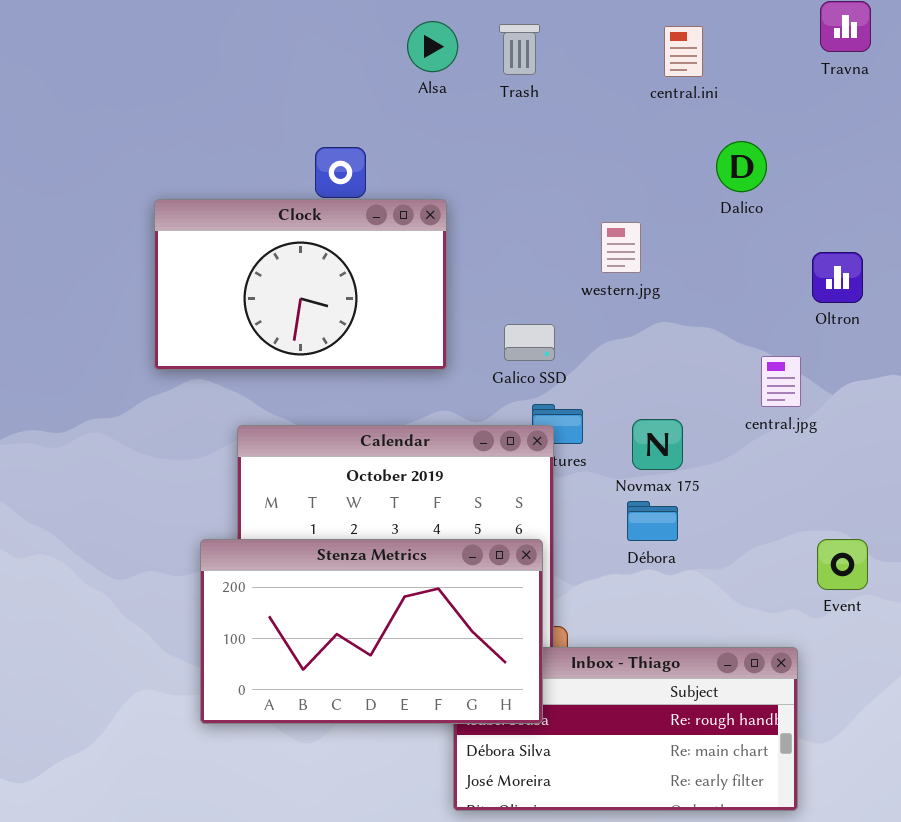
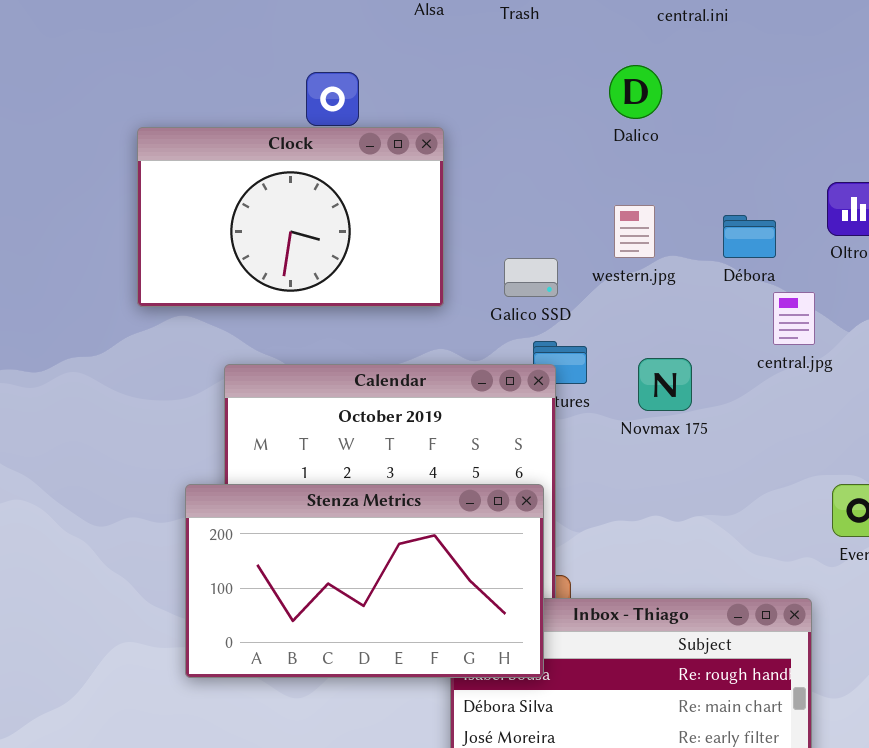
Dalico: [716,141,767,192] -> [609,65,662,119], moved
western.jpg: [601,222,641,273] -> [614,205,655,258], moved
Débora: [627,501,678,541] -> [723,215,776,258], moved

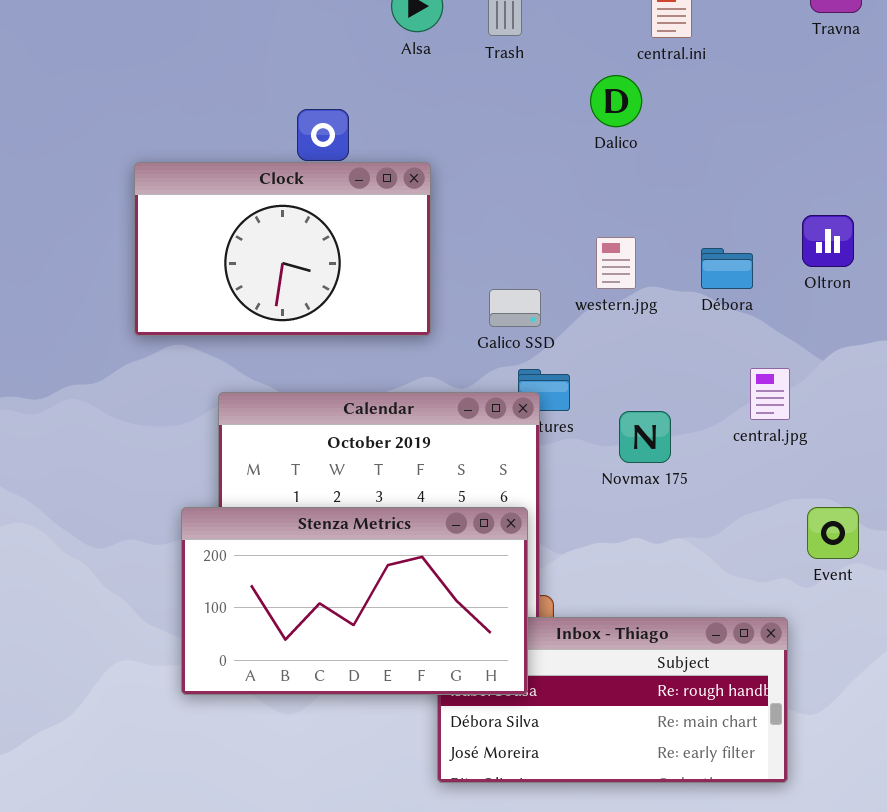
Dalico: [609,65,662,119] -> [590,75,642,127], moved
central.jpg: [773,292,815,345] -> [750,368,790,420], moved
Novmax 175: [638,358,692,411] -> [619,411,671,463], moved

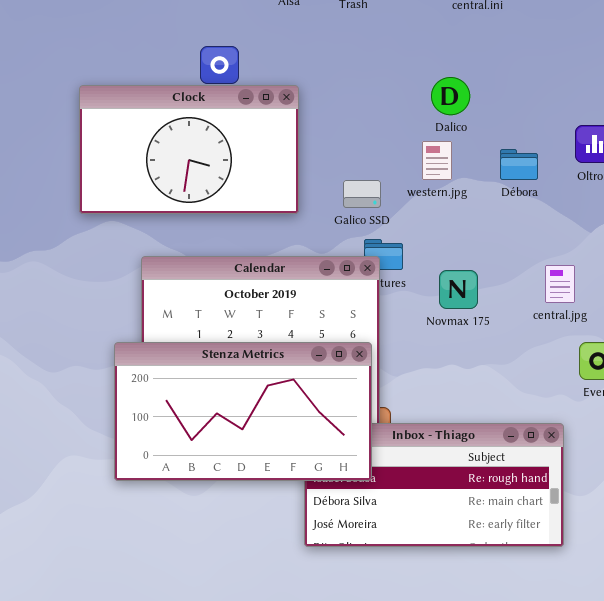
Dalico: [590,75,642,127] -> [431,77,470,115], moved
central.jpg: [750,368,790,420] -> [545,265,575,303], moved

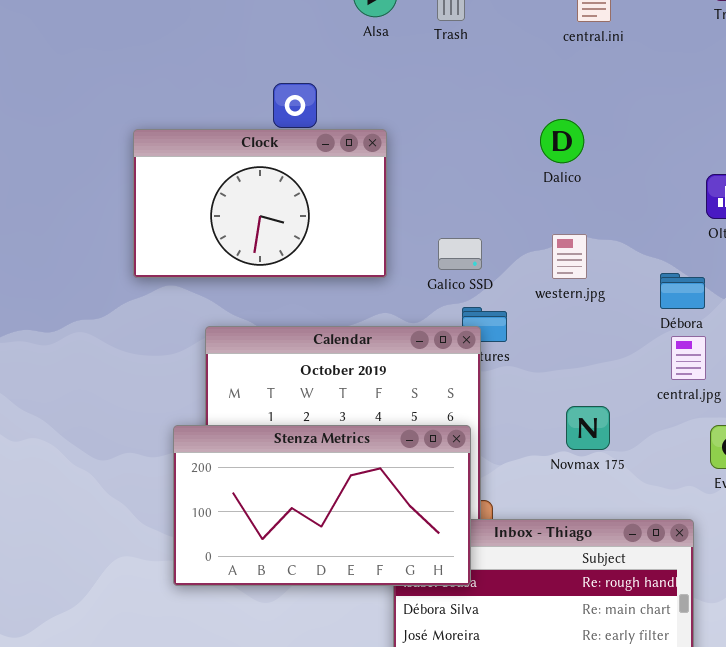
western.jpg: [422,141,452,180] -> [552,234,587,279], moved
Débora: [500,149,538,180] -> [660,273,705,309], moved
Novmax 175: [439,270,478,309] -> [566,406,610,450], moved

